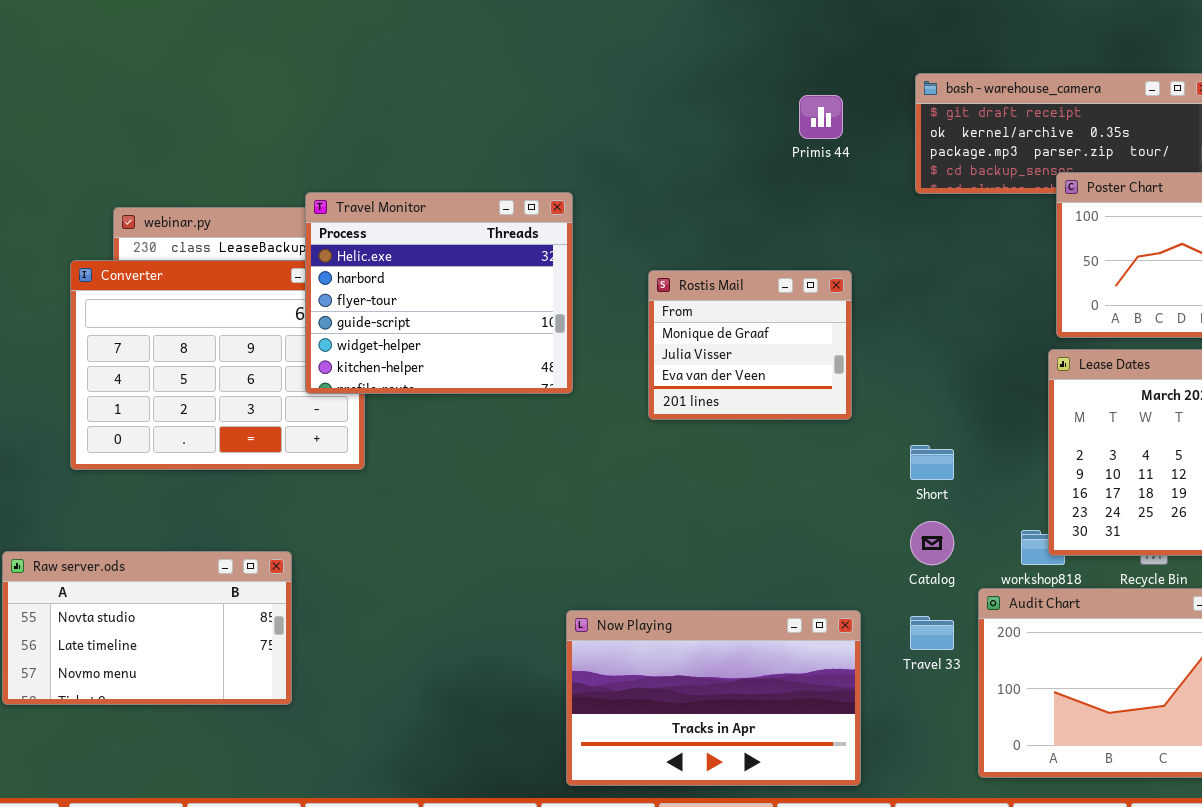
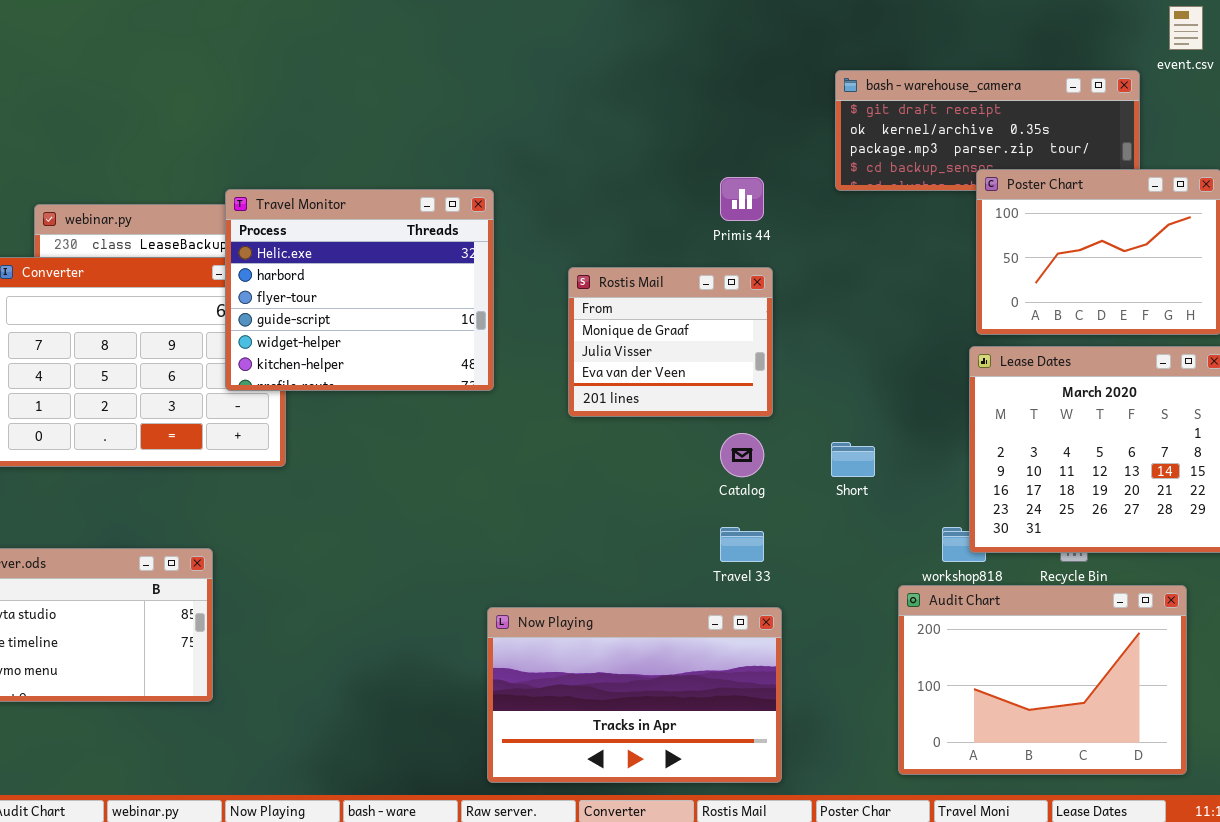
Primis 44: [799,95,843,139] -> [720,177,764,221], moved
Catalog: [910,521,954,565] -> [720,433,764,477], moved
Travel 33: [910,616,954,650] -> [720,527,764,562], moved

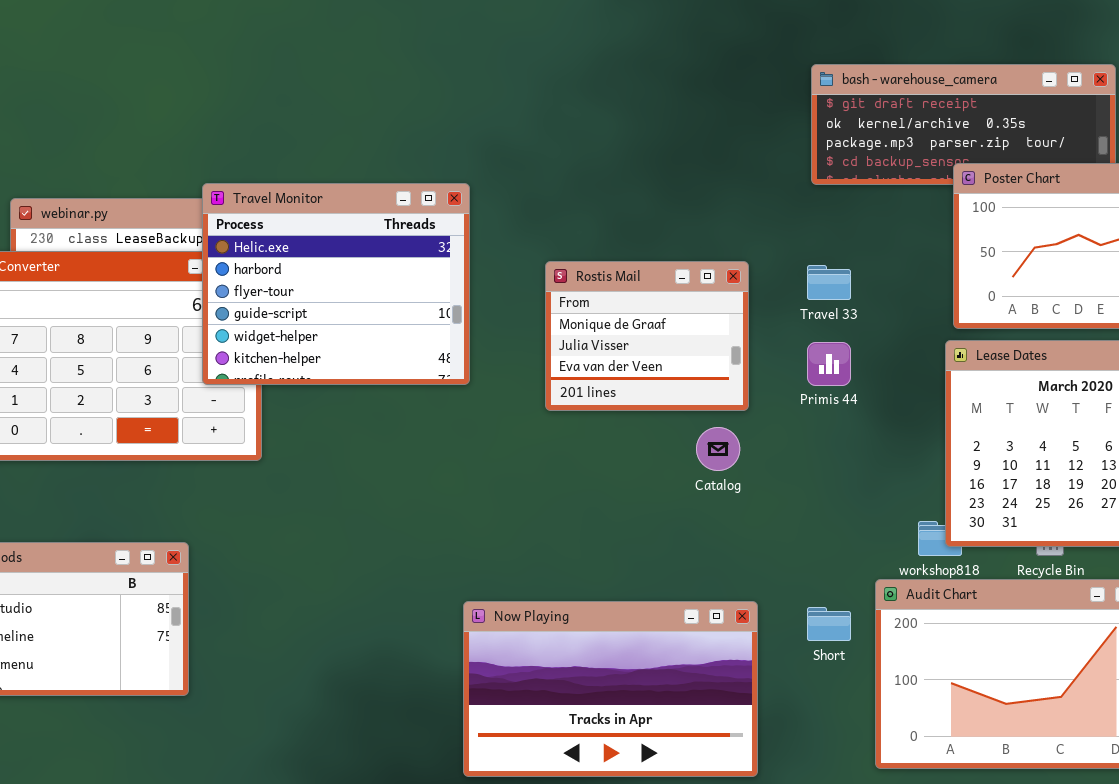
Primis 44: [720,177,764,221] -> [807,342,851,386], moved
Short: [831,442,875,477] -> [807,607,851,641], moved
Travel 33: [720,527,764,562] -> [807,265,851,300], moved

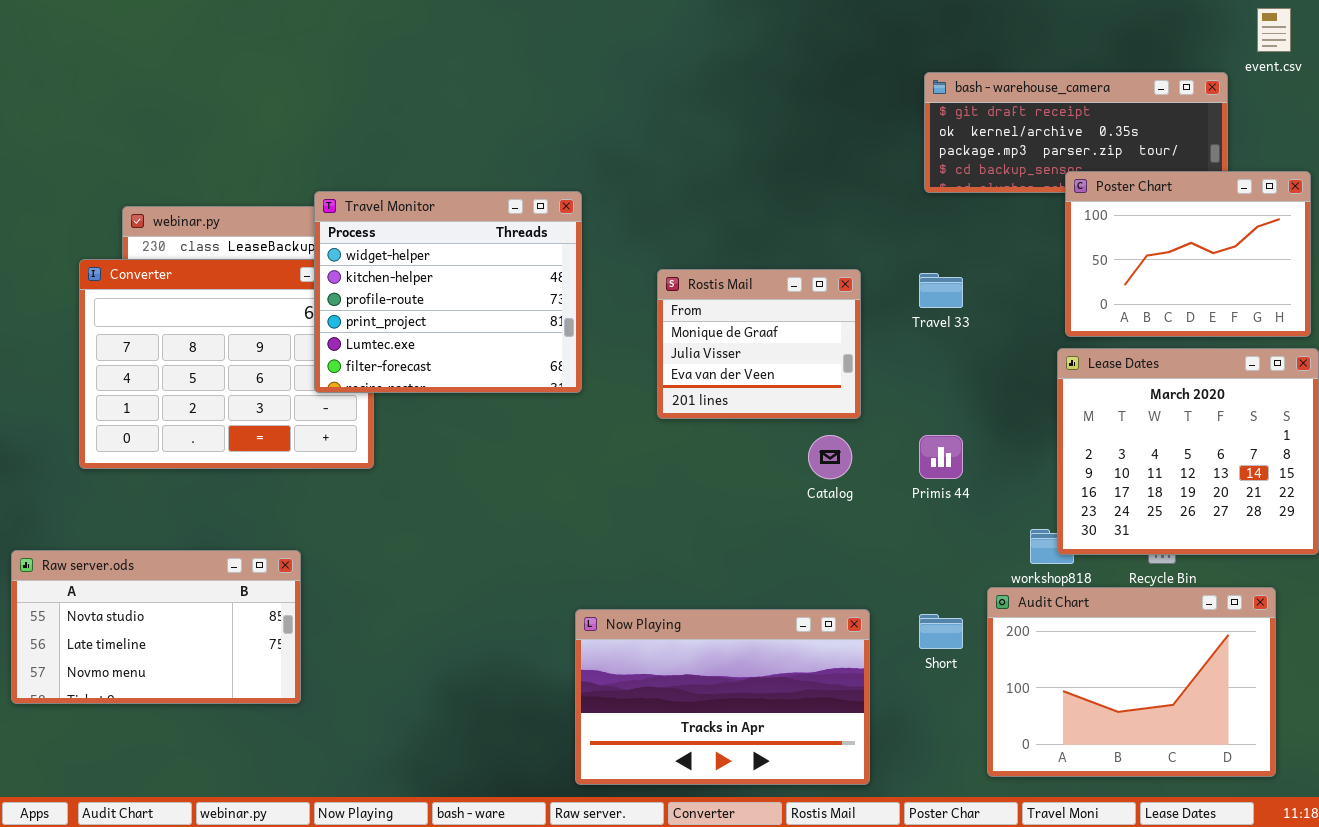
Travel Monitor: [202,183,470,385] -> [314,191,582,393], scrolled down 4 rows
Primis 44: [807,342,851,386] -> [919,435,963,479], moved

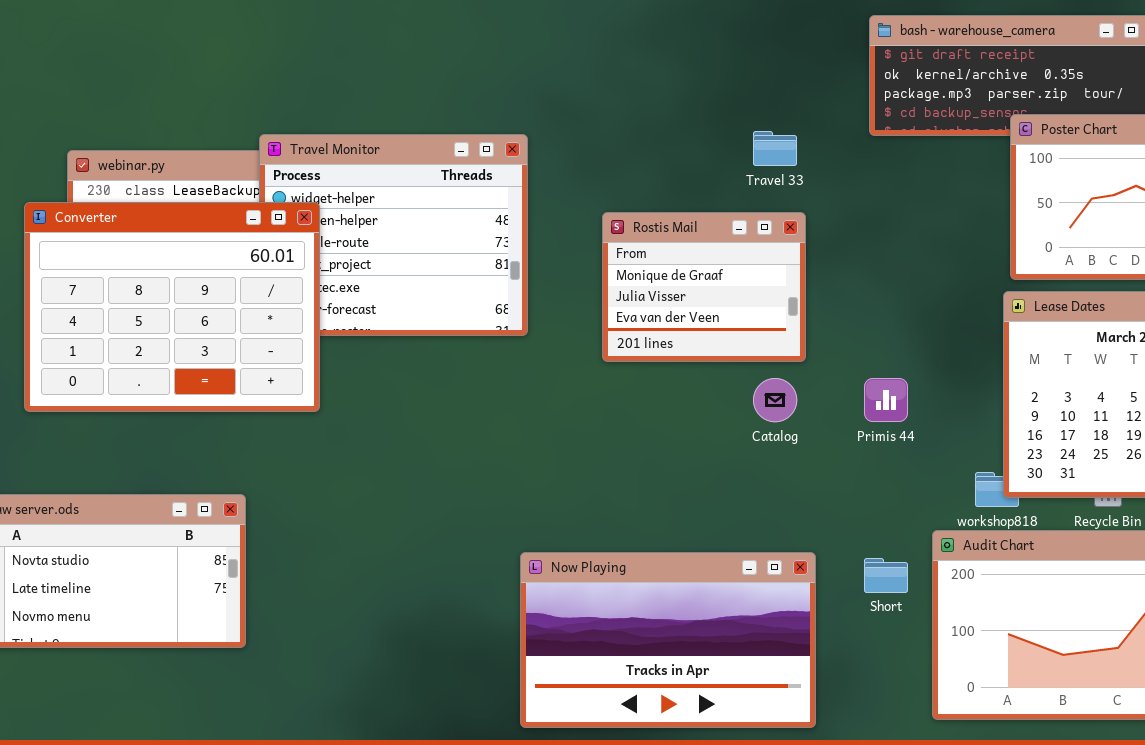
Converter: [79,259,374,469] -> [24,202,320,412], raised
Travel 33: [919,273,963,308] -> [753,131,797,166], moved

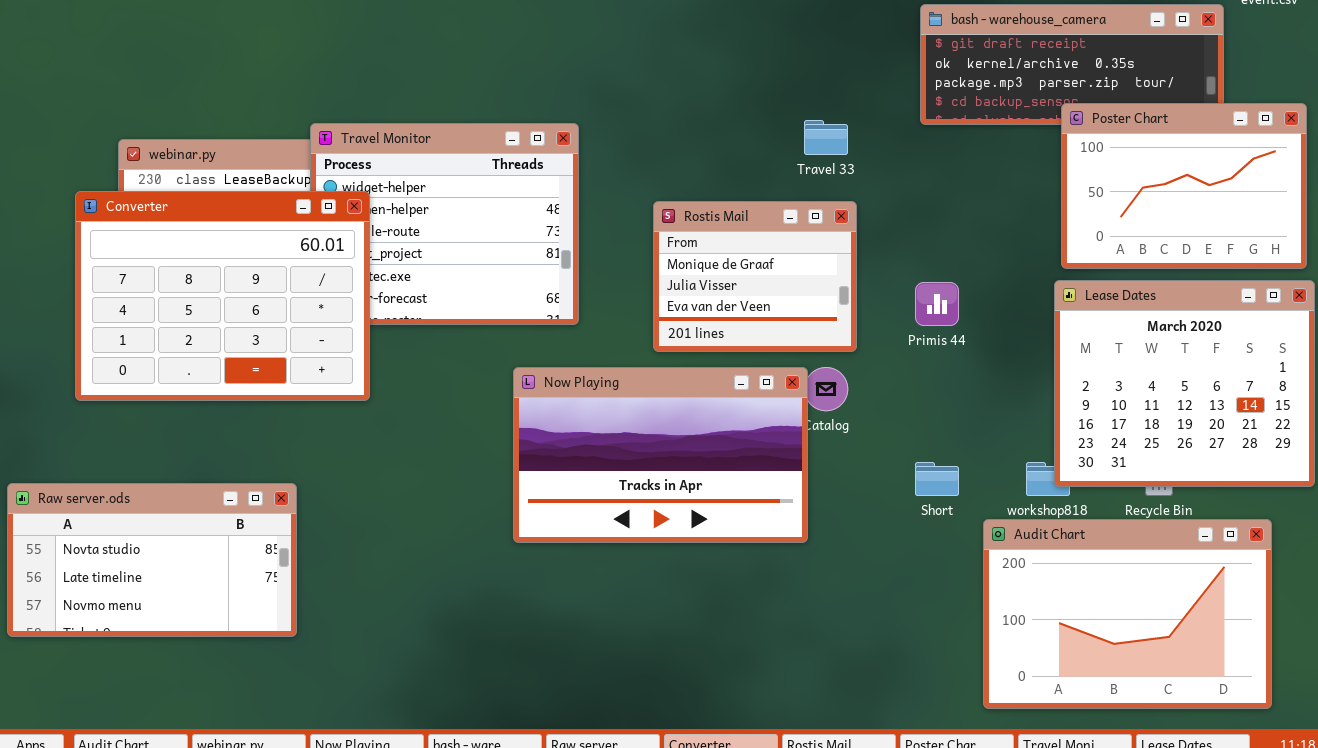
Primis 44: [864,378,908,422] -> [915,282,959,326], moved
Now Playing: [520,552,816,728] -> [513,367,808,543], moved
Short: [864,558,908,593] -> [915,462,959,496], moved

